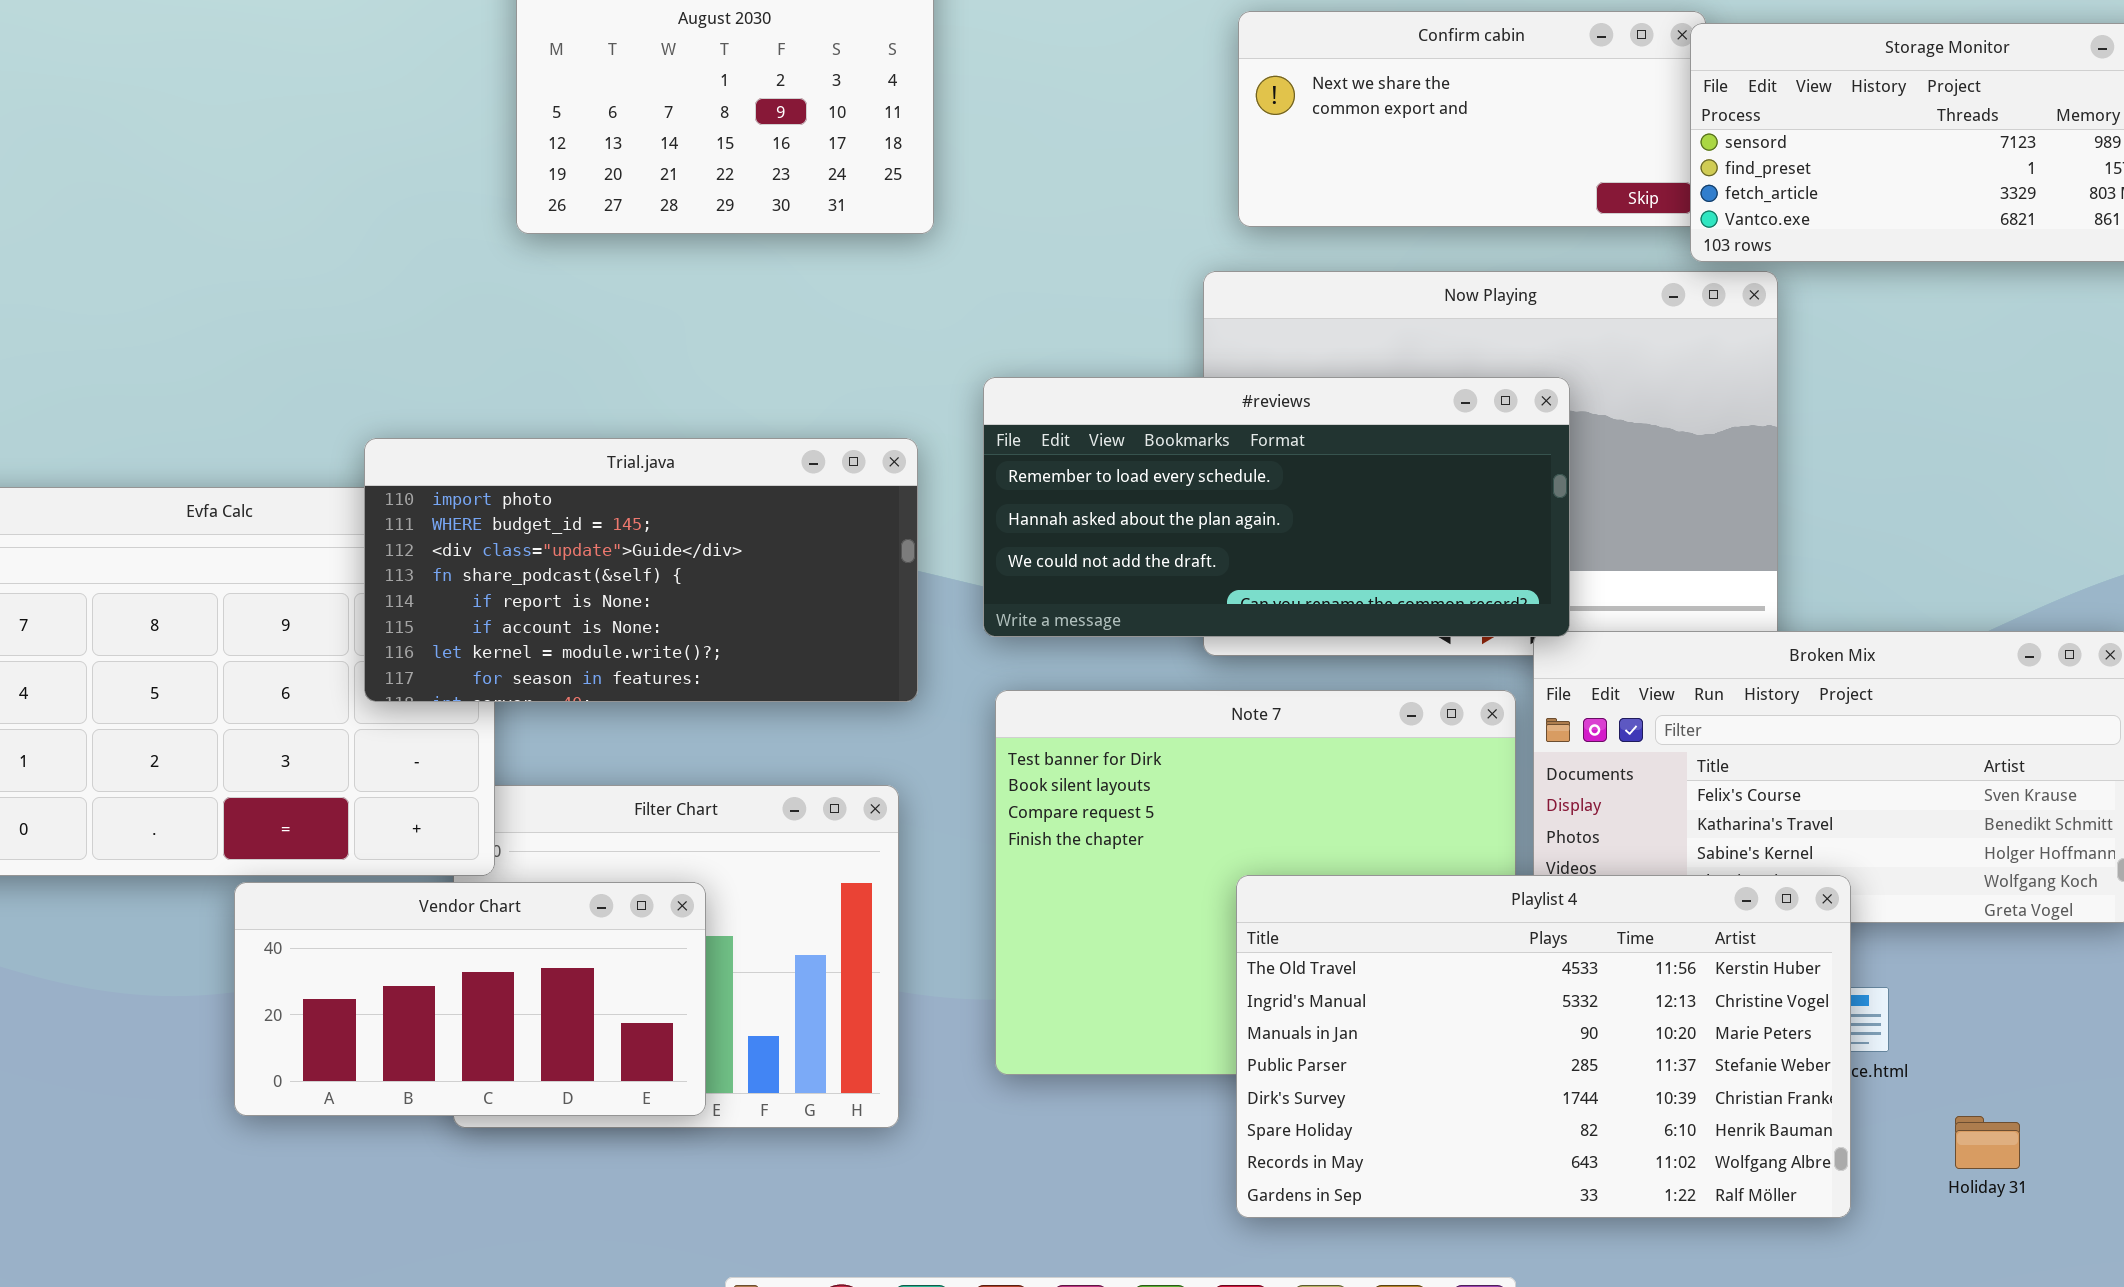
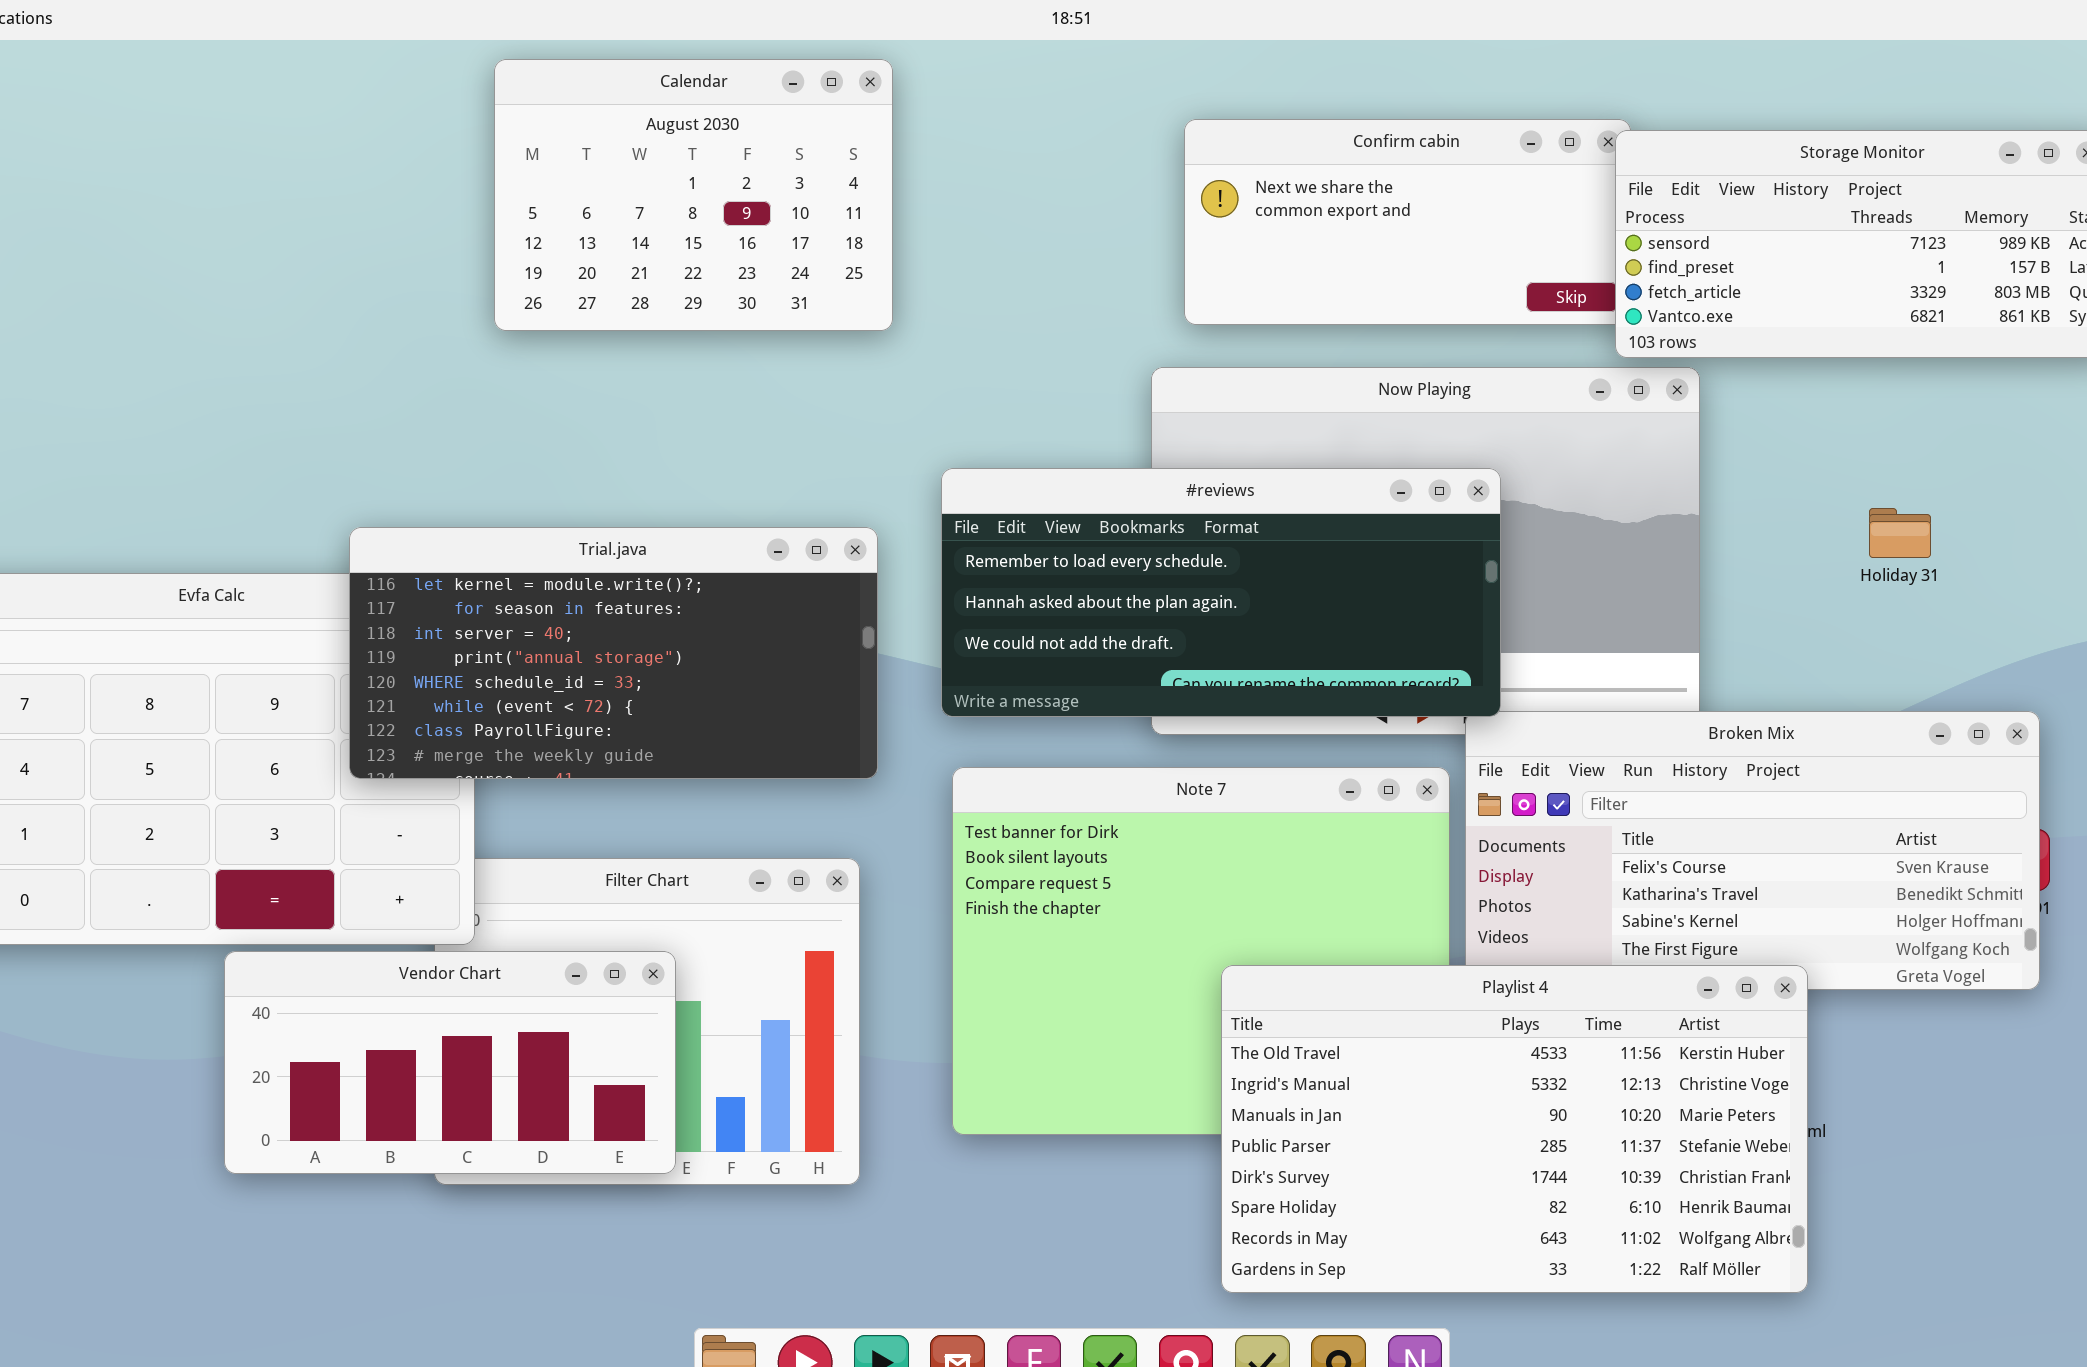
Trial.java: [364,438,918,702] -> [349,527,878,779], scrolled down 6 rows
Playlist 4: [1236,875,1851,1218] -> [1221,965,1808,1293], moved
Holiday 31: [1955,1116,2020,1169] -> [1869,508,1931,558], moved

